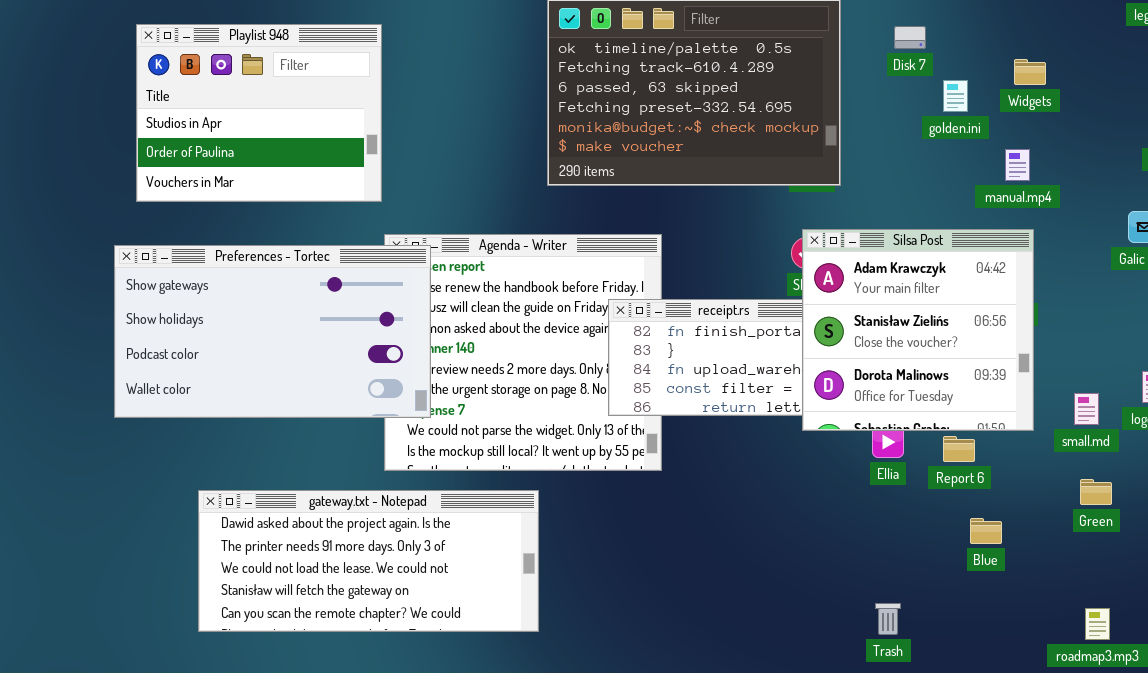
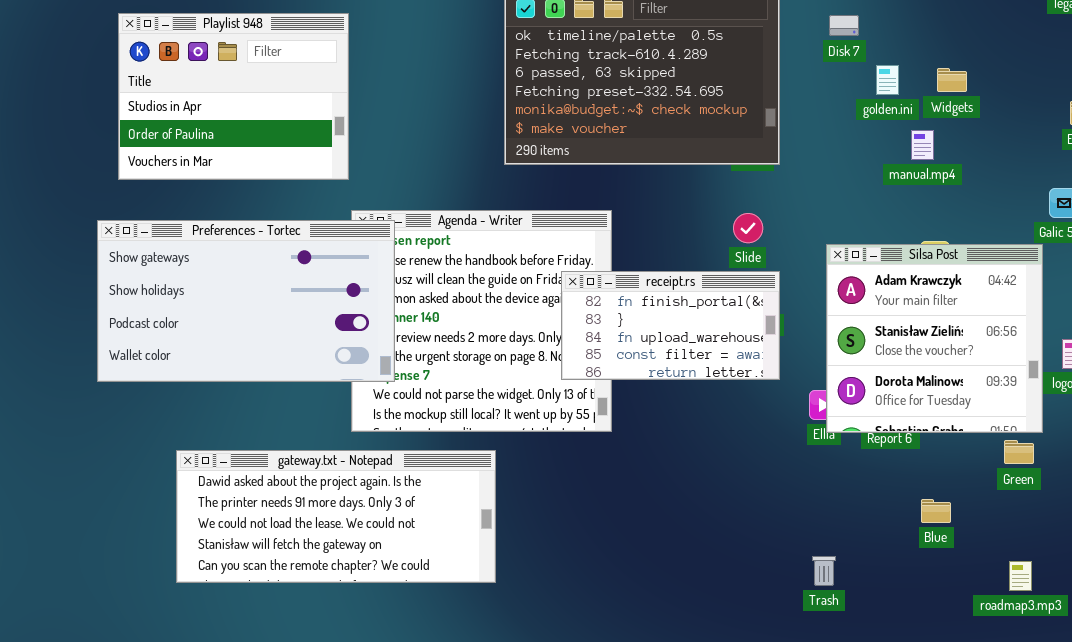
Widgets: [1014,59,1046,85] -> [937,68,967,92], moved
manual.mp4: [1005,149,1030,181] -> [911,130,934,160], moved
Silsa Post: [802,229,1034,431] -> [826,244,1043,433], moved
Blue: [970,518,1002,544] -> [921,499,951,523], moved

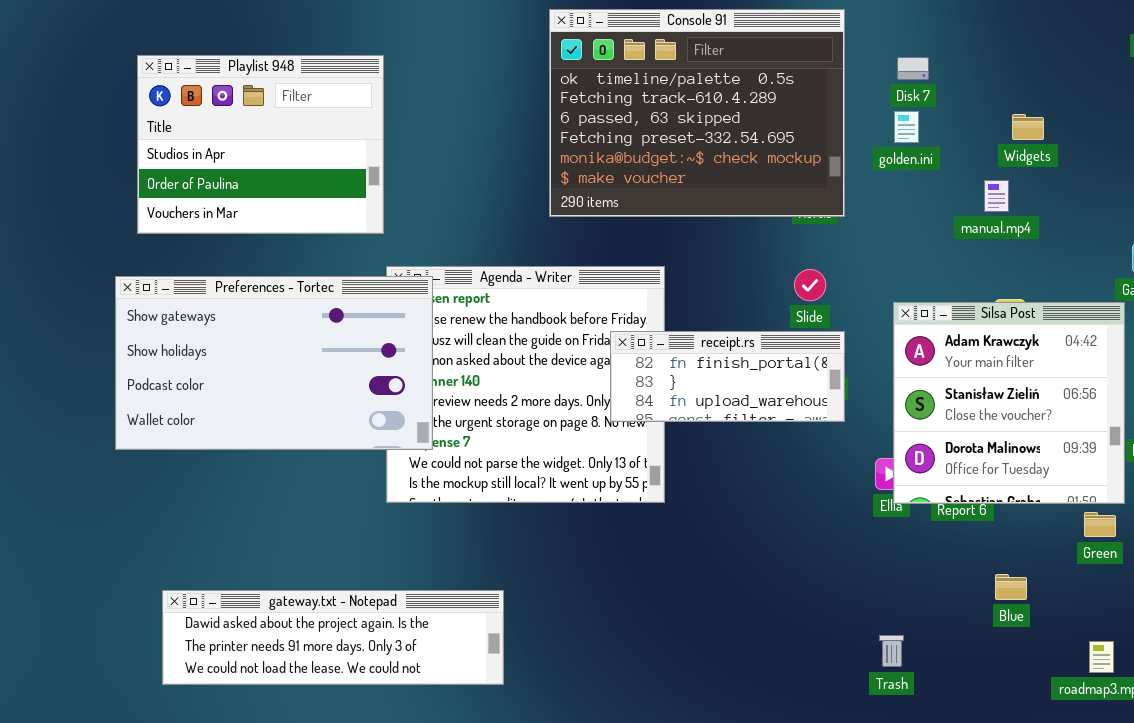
golden.ini: [876,65,899,95] -> [894,111,919,143], moved
receipt.rs: [561,271,780,380] -> [610,331,845,422], resized
gateway.txt - Notepad: [176,450,496,583] -> [162,590,504,685], moved, resized

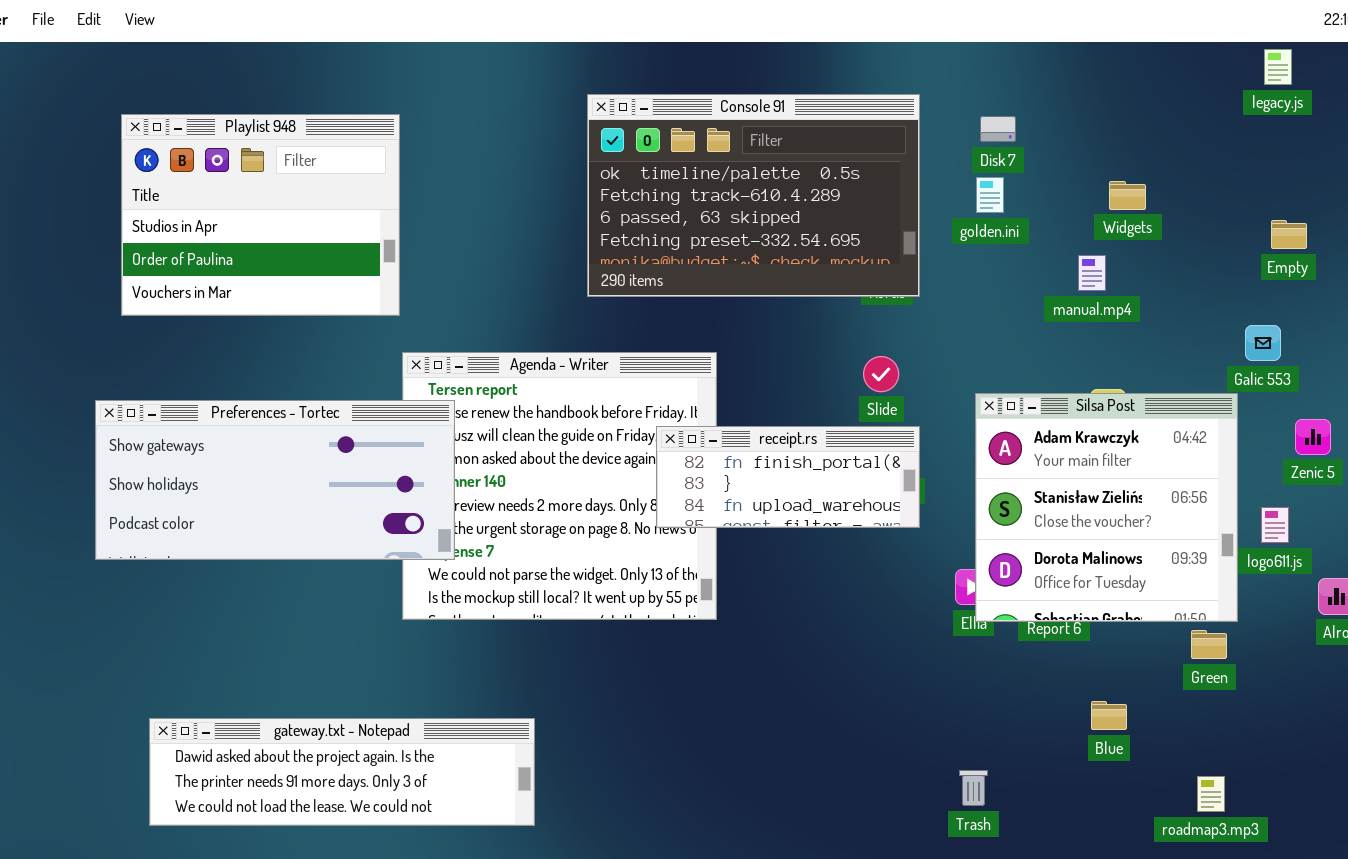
Console 91: [549,9,845,217] -> [587,94,920,297], resized
Preferences - Tortec: [115,276,433,450] -> [95,400,455,560], resized

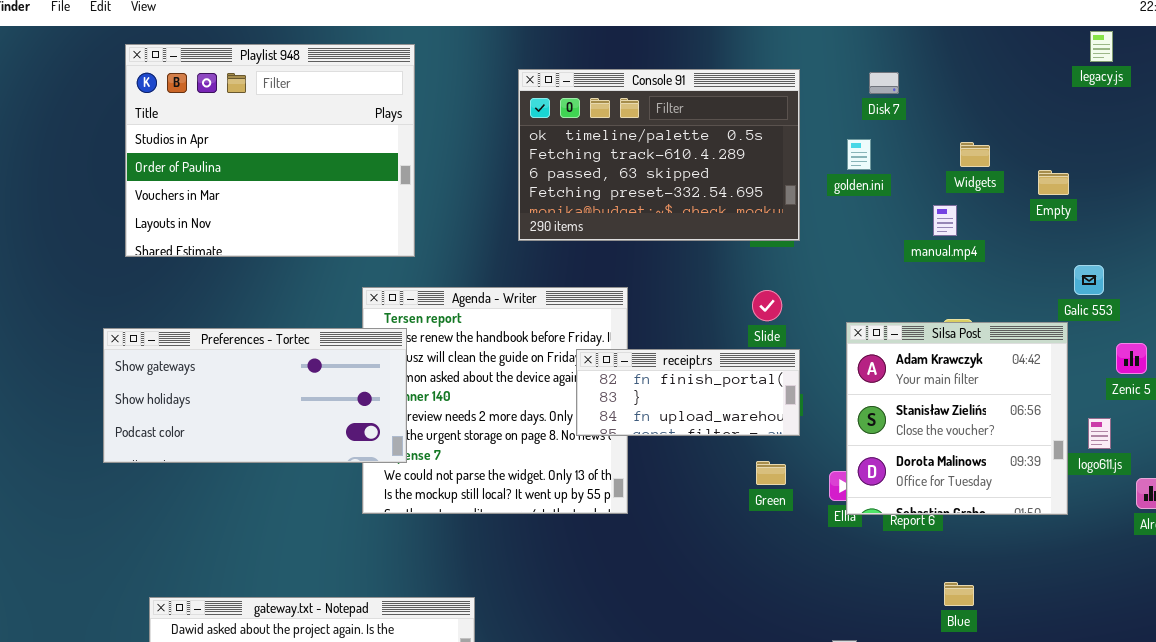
Playlist 948: [121,114,400,316] -> [125,44,415,257], resized
Disk 7: [980,116,1016,142] -> [869,72,899,94], moved
Empty: [1271,220,1307,249] -> [1038,170,1069,195], moved
Green: [1191,630,1227,659] -> [756,461,786,485], moved

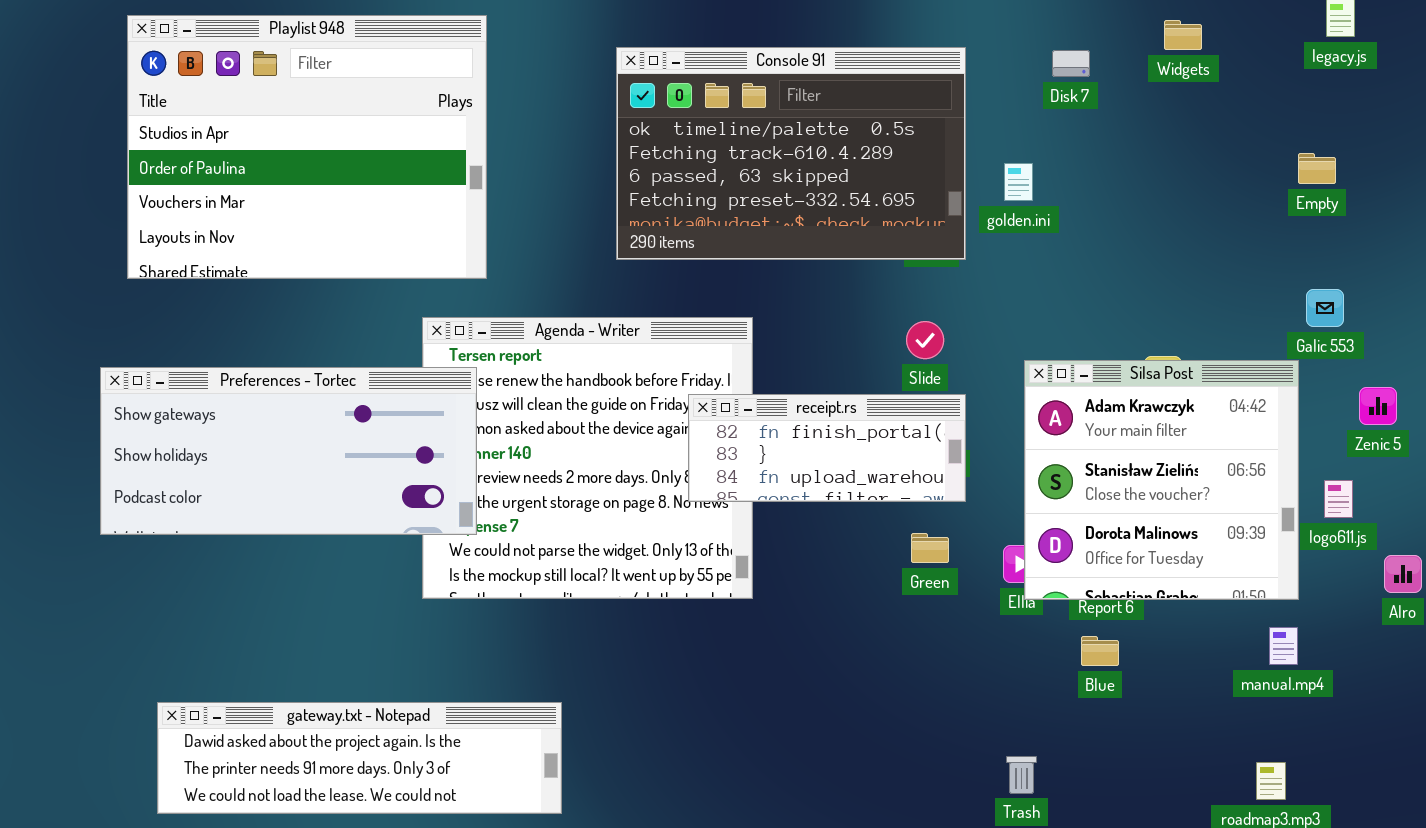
golden.ini: [847,139,871,170] -> [1004,163,1033,201], moved
Widgets: [960,142,990,167] -> [1164,20,1202,50], moved
Empty: [1038,170,1069,195] -> [1298,153,1336,184], moved
manual.mp4: [933,205,957,236] -> [1269,627,1298,665], moved
Blue: [944,582,974,606] -> [1081,636,1119,666], moved

